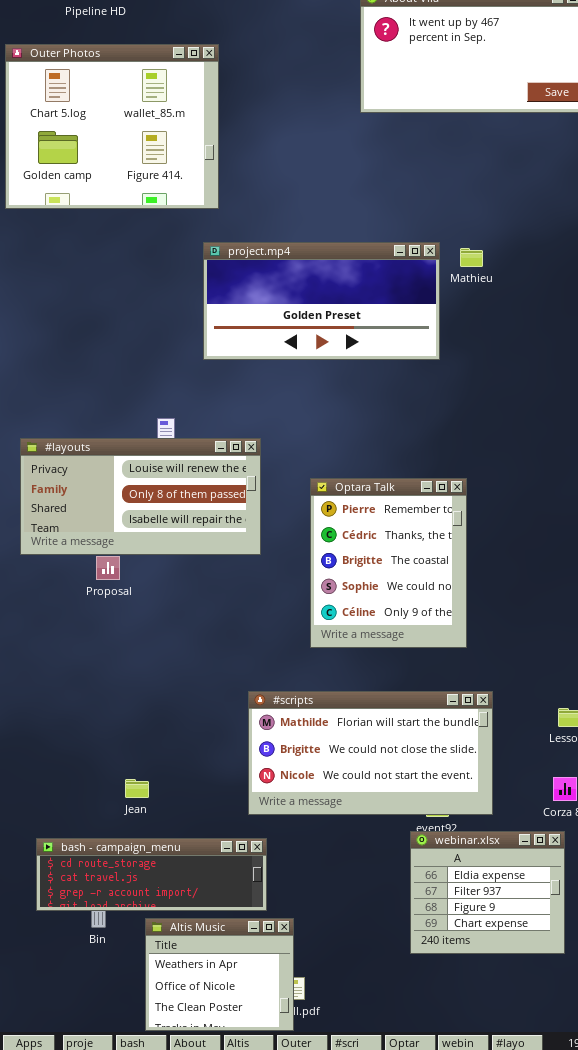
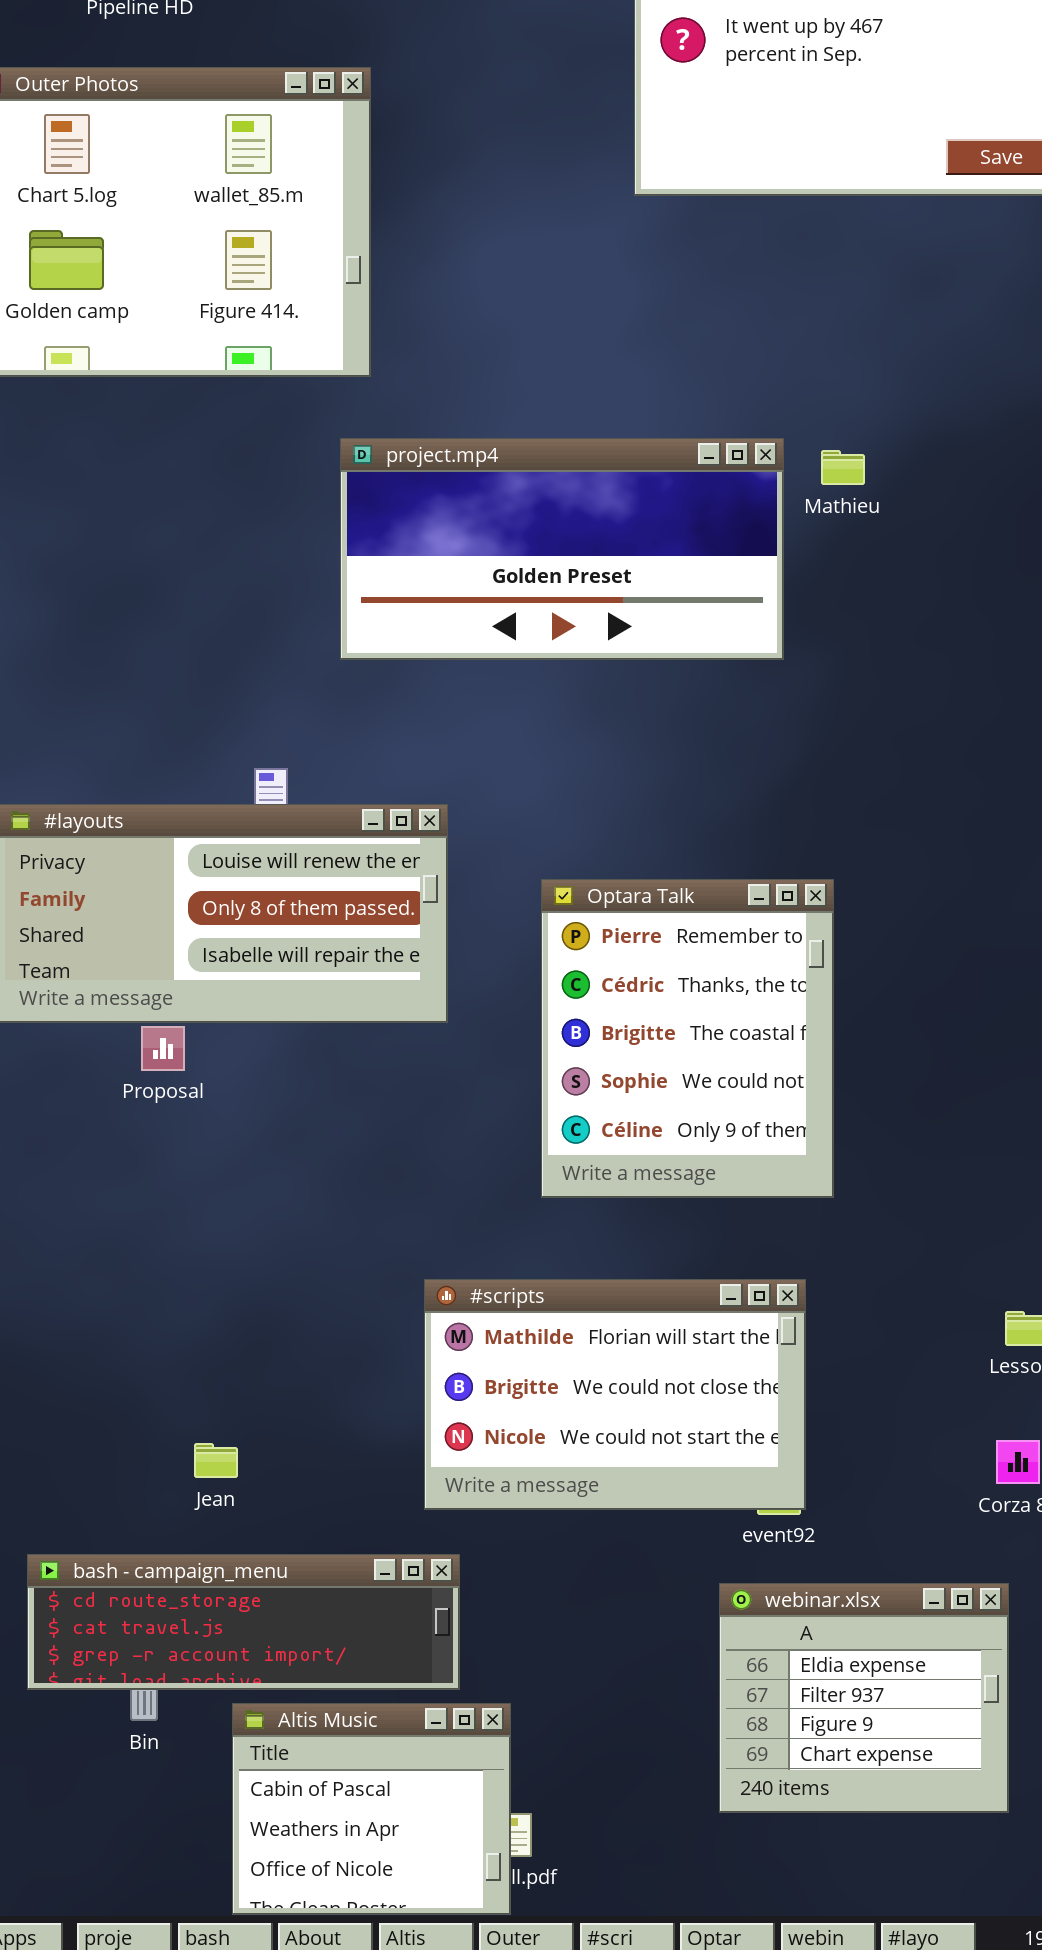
#scripts: [248,691,493,815] -> [424,1279,806,1510], resized
webinar.xlsx: [410,831,565,954] -> [719,1583,1009,1813], moved
Altis Music: [145,918,294,1031] -> [232,1703,511,1915], scrolled up 1 row

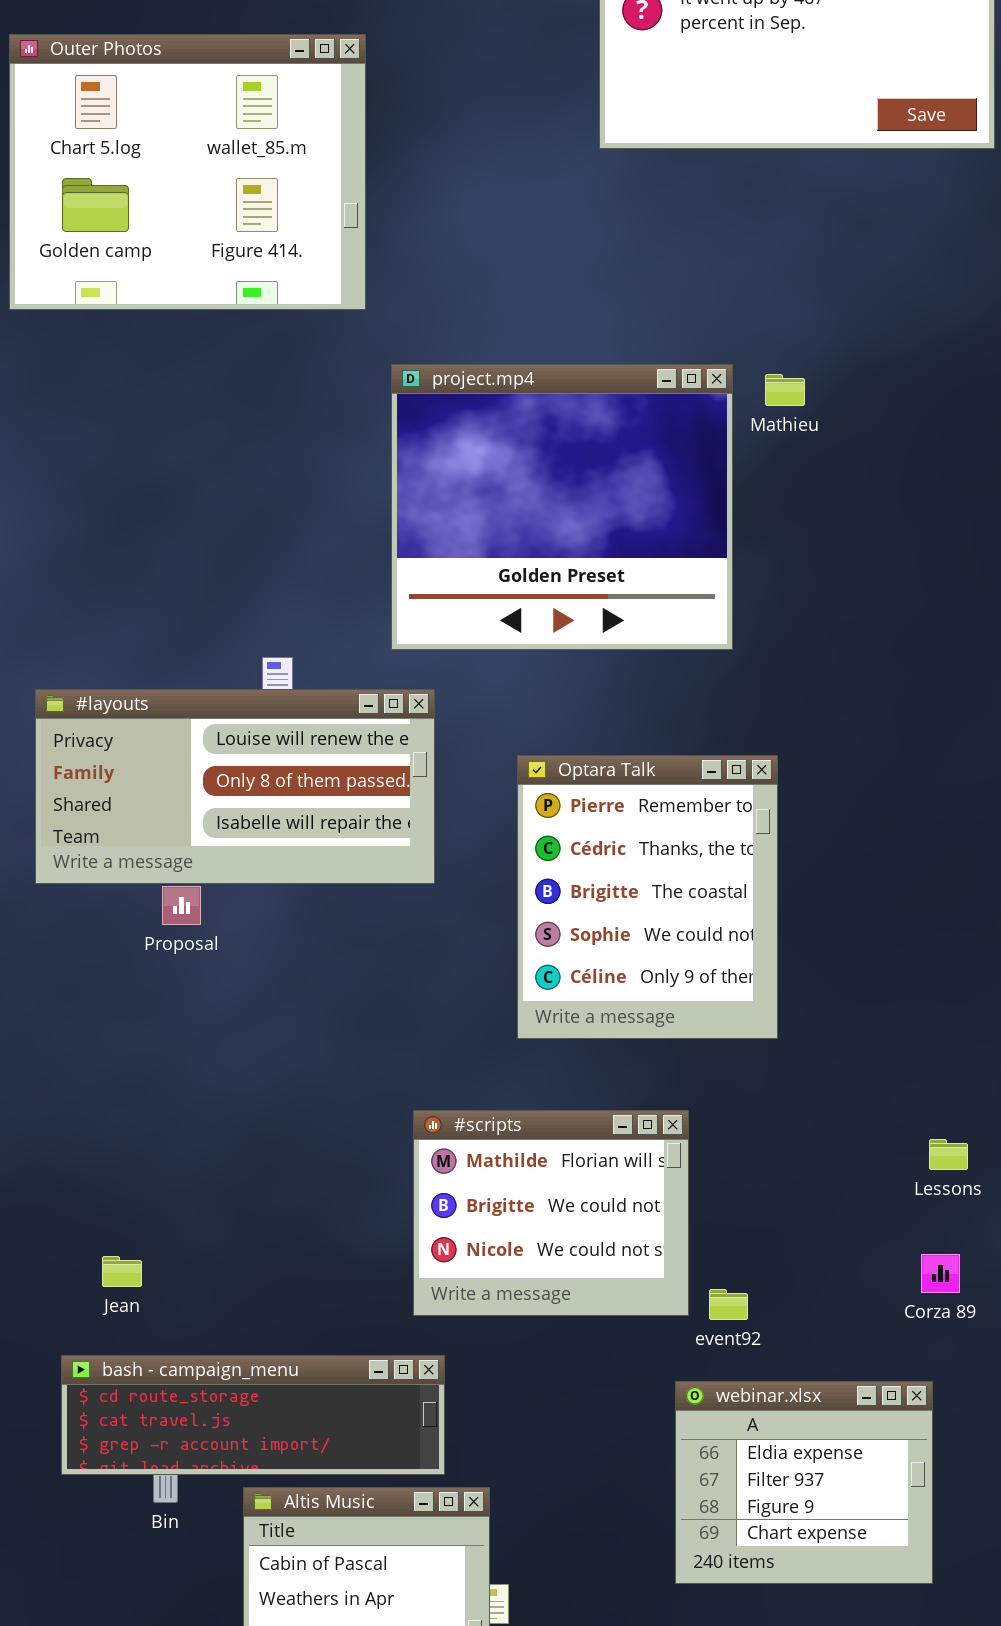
project.mp4: [340,438,784,660] -> [391,364,733,650], resized
#scripts: [424,1279,806,1510] -> [413,1110,689,1316], resized
Jean: [194,1443,238,1478] -> [102,1256,142,1287], moved

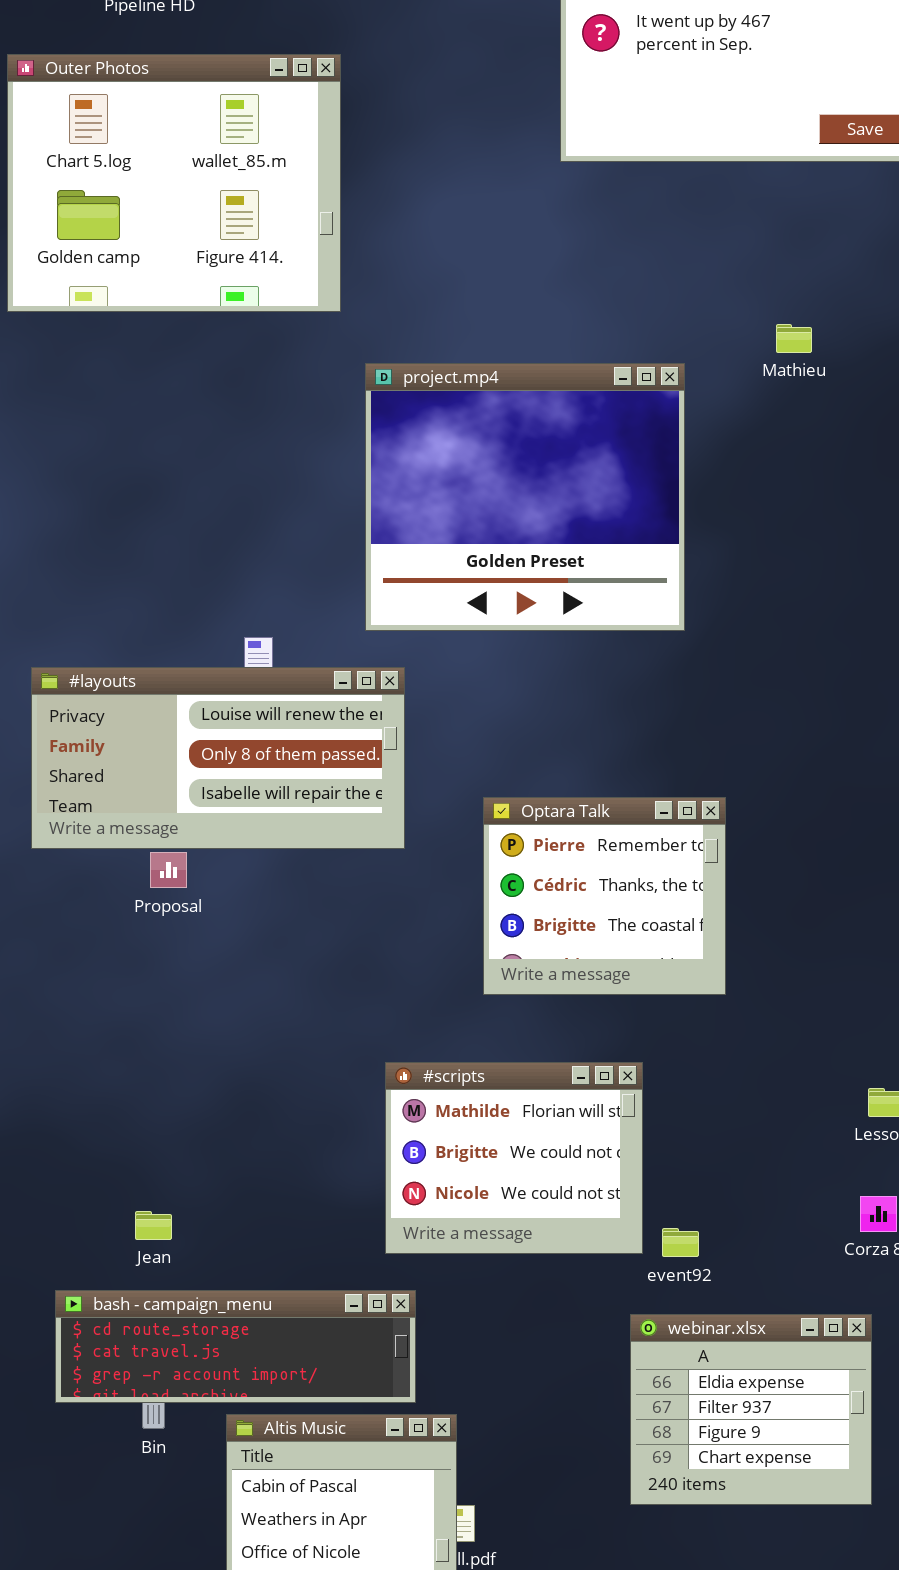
Mathieu: [765,374,805,406] -> [776,324,812,353], moved
Optara Talk: [517,755,778,1039] -> [483,797,726,995], resized
Jean: [102,1256,142,1287] -> [135,1211,172,1240], moved

